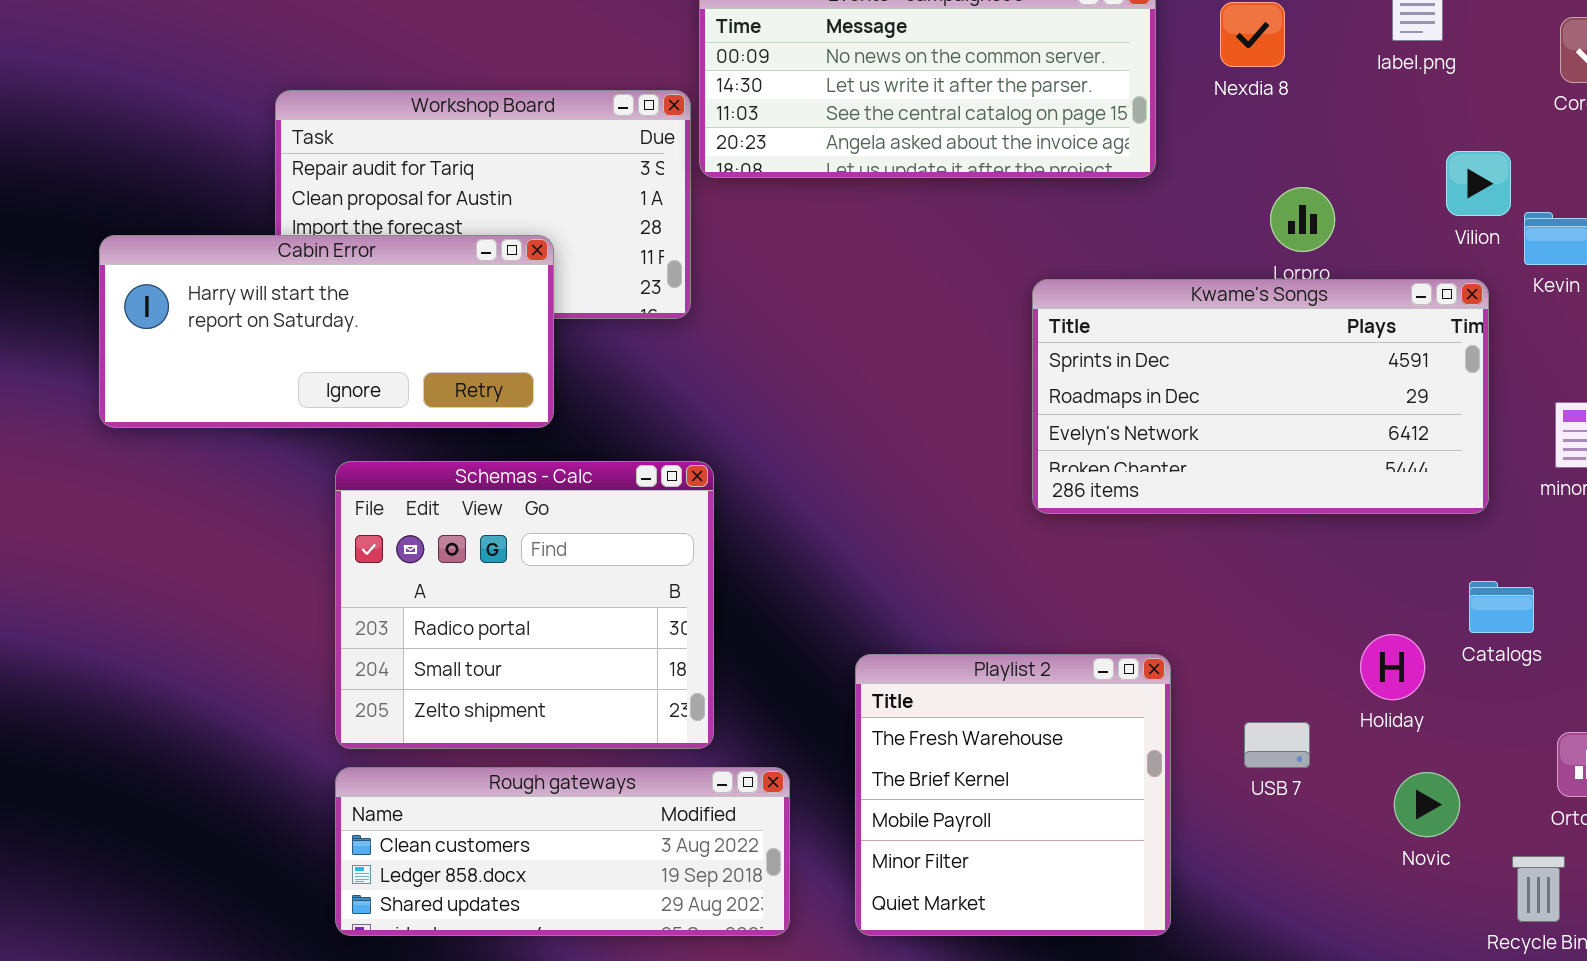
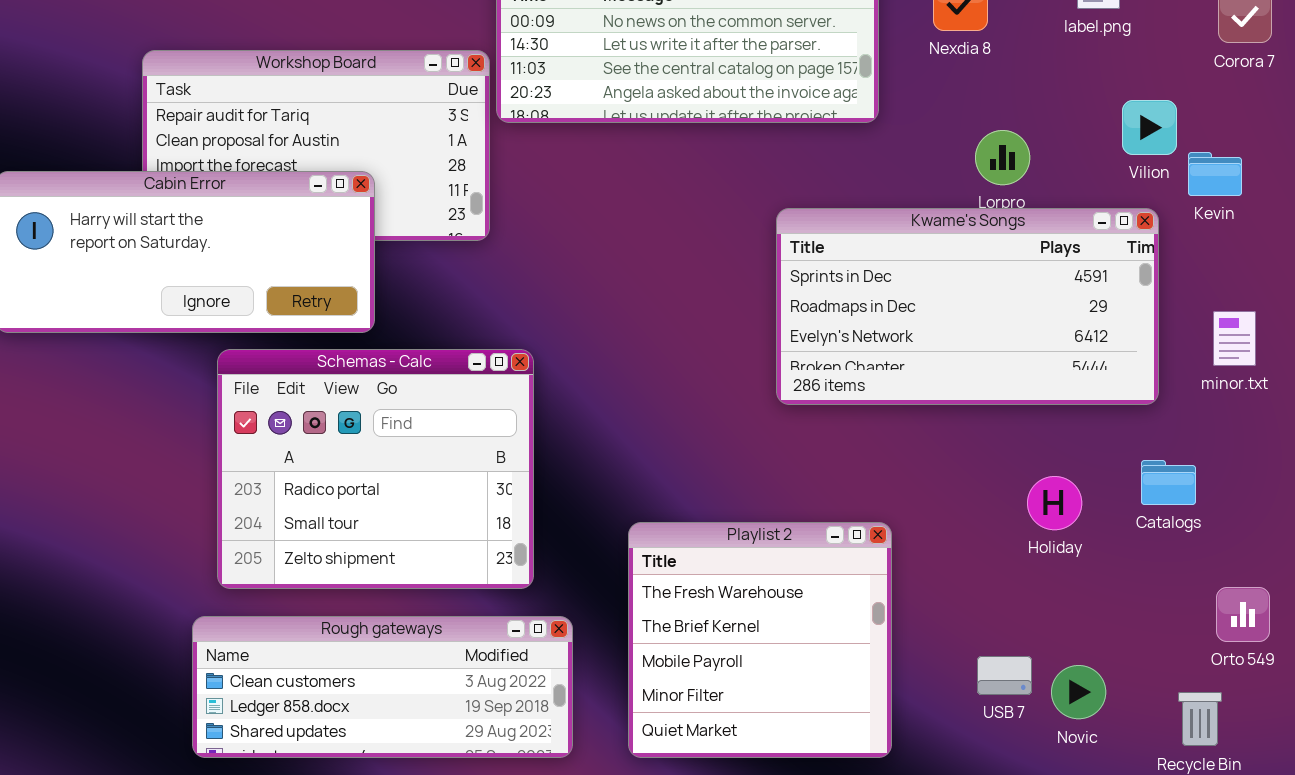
Schemas - Calc: [335,461,714,749] -> [217,349,534,589], moved
Holiday: [1360,634,1425,700] -> [1027,476,1082,530], moved
USB 7: [1244,722,1310,768] -> [977,656,1032,695], moved
Novic: [1394,772,1460,837] -> [1051,665,1106,719], moved

